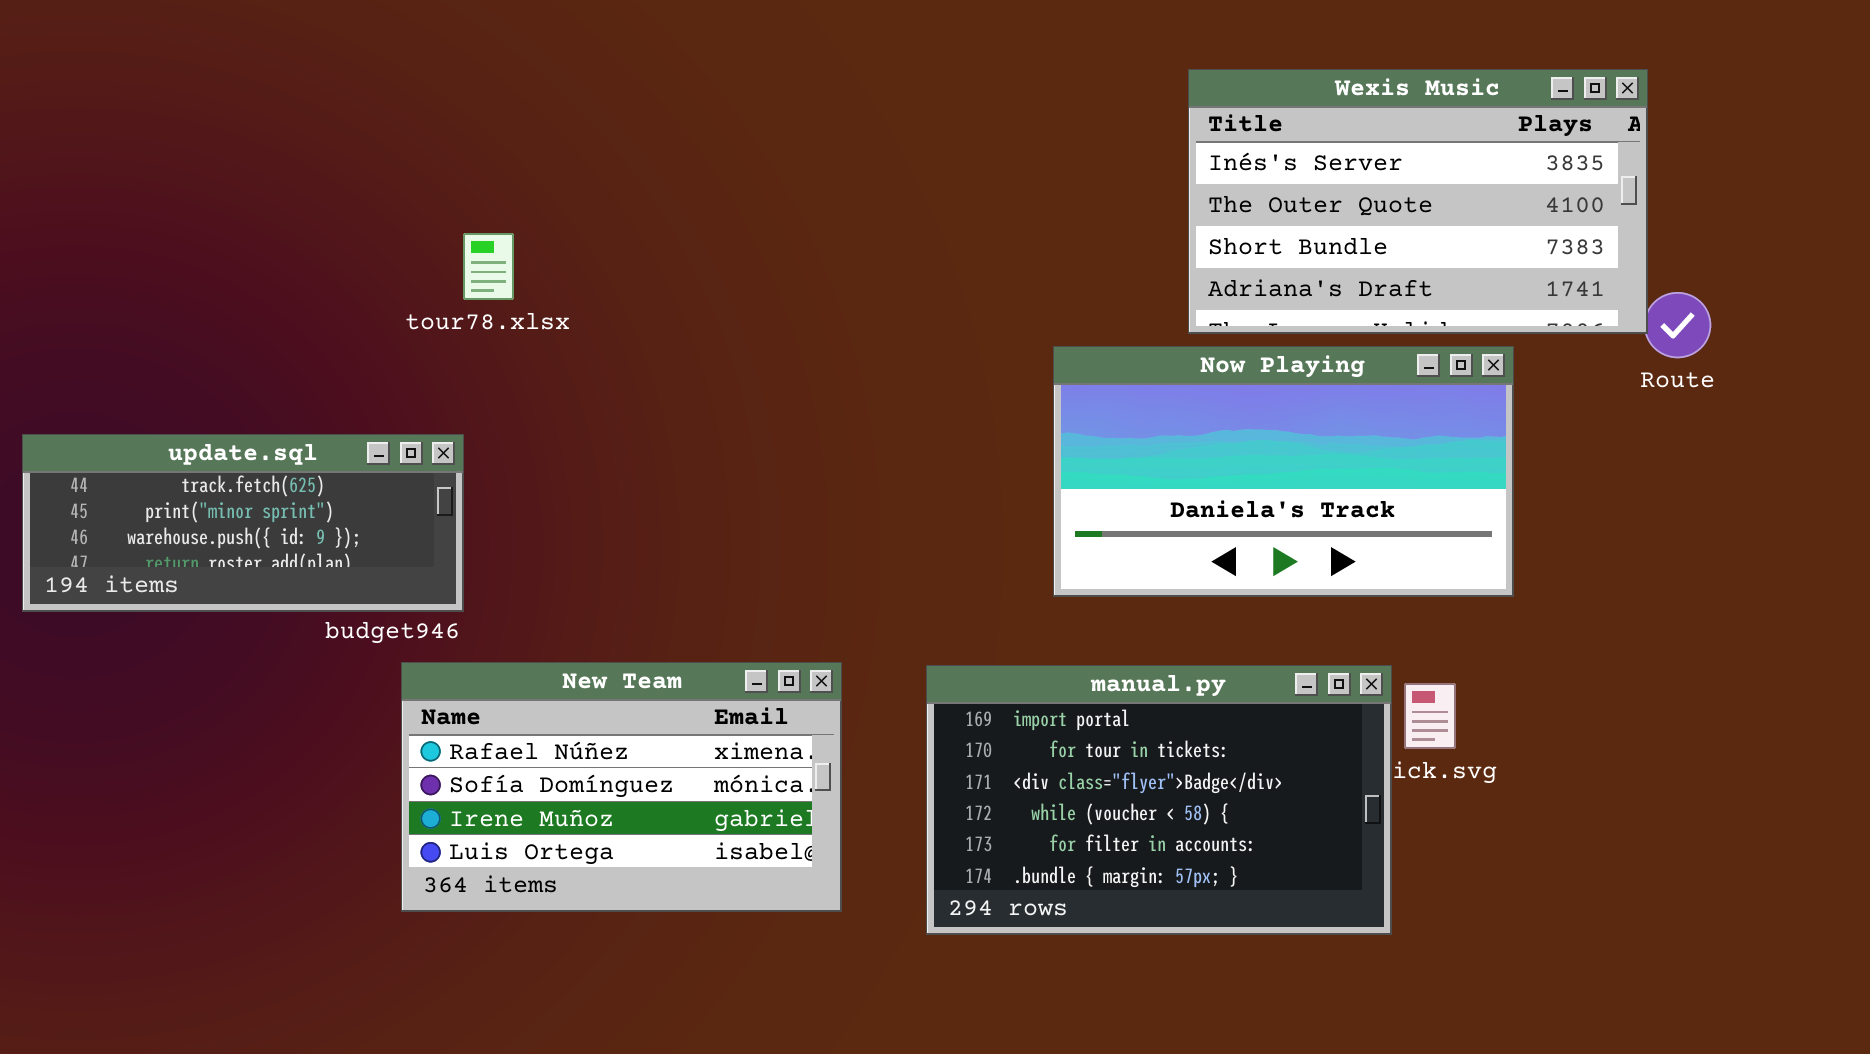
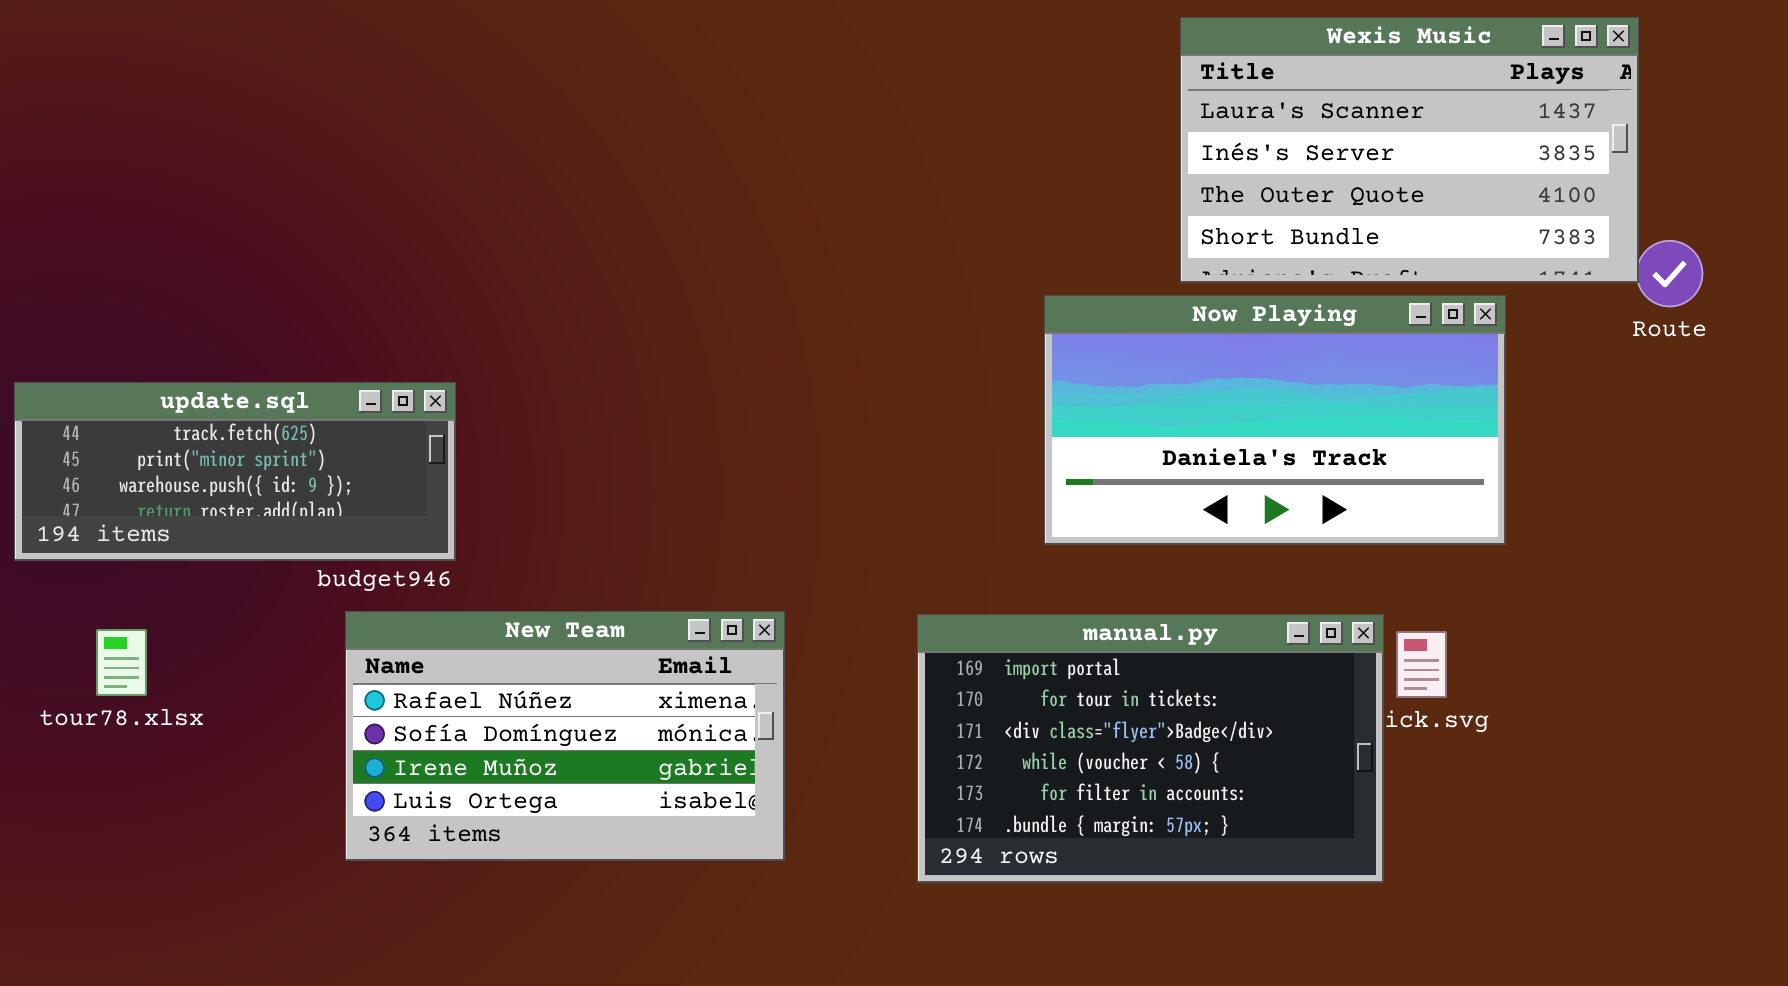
Wexis Music: [1188,69,1648,334] -> [1180,17,1639,283], scrolled up 1 row
tour78.xlsx: [463,233,514,300] -> [96,629,147,696], moved
New Team: [401,662,842,912] -> [345,611,785,861], moved

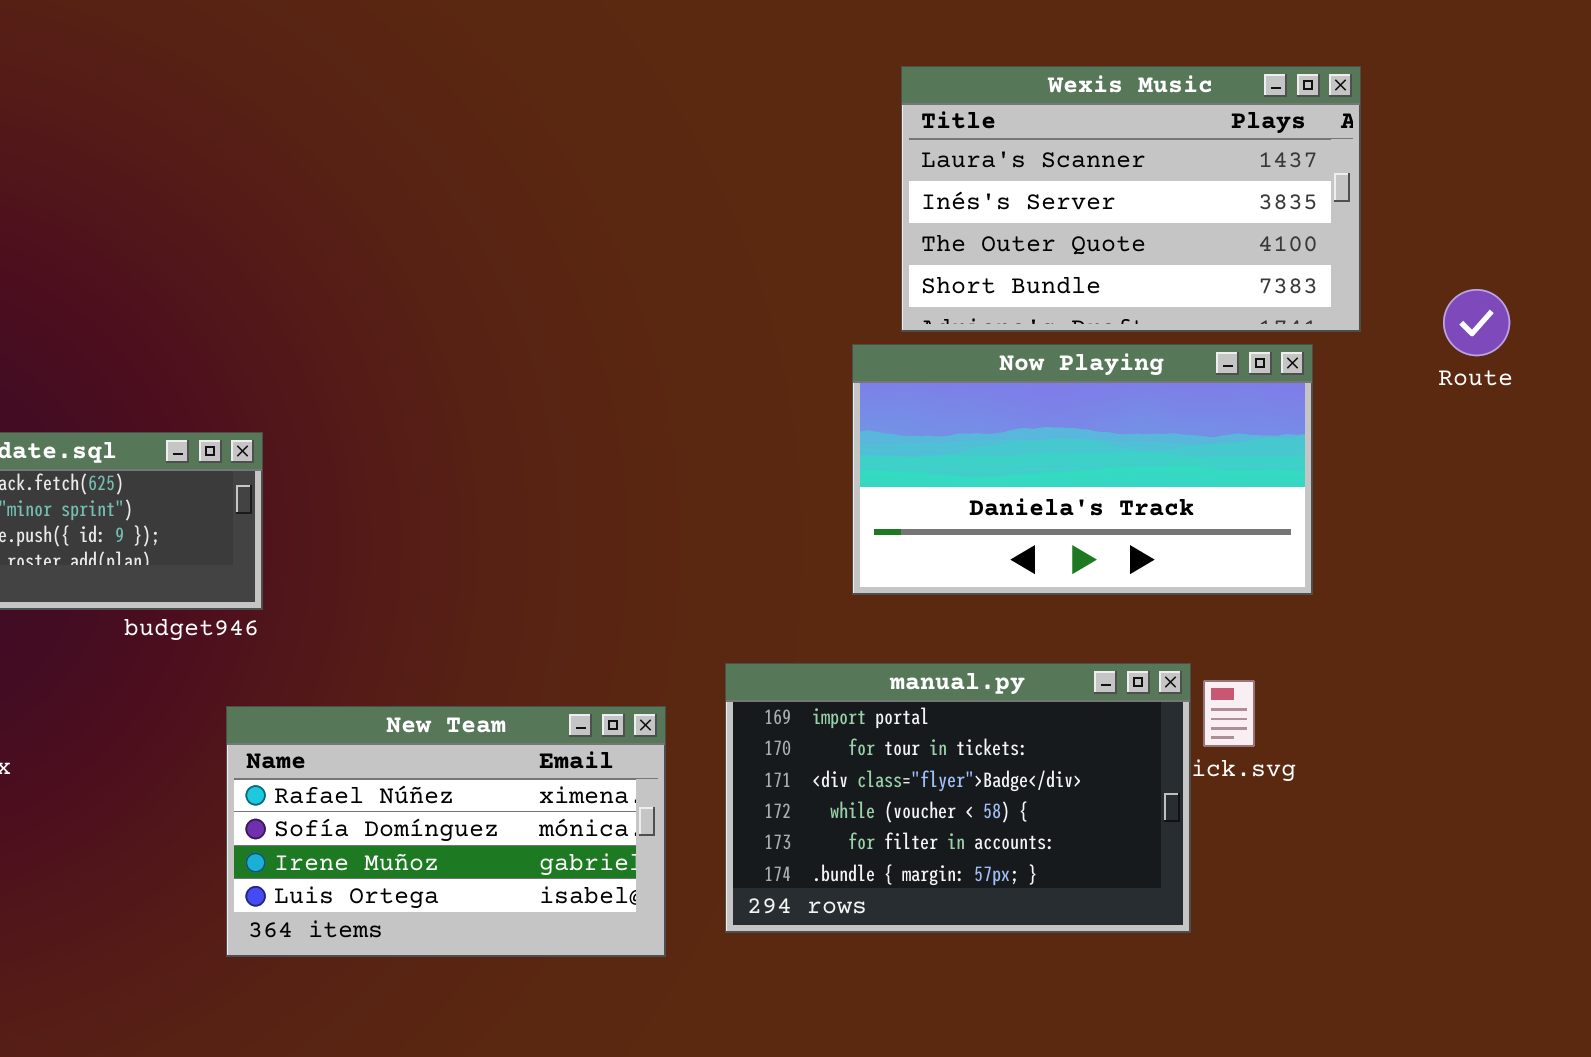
Wexis Music: [1180,17,1639,283] -> [901,66,1361,332], moved
New Team: [345,611,785,861] -> [226,706,666,957], moved

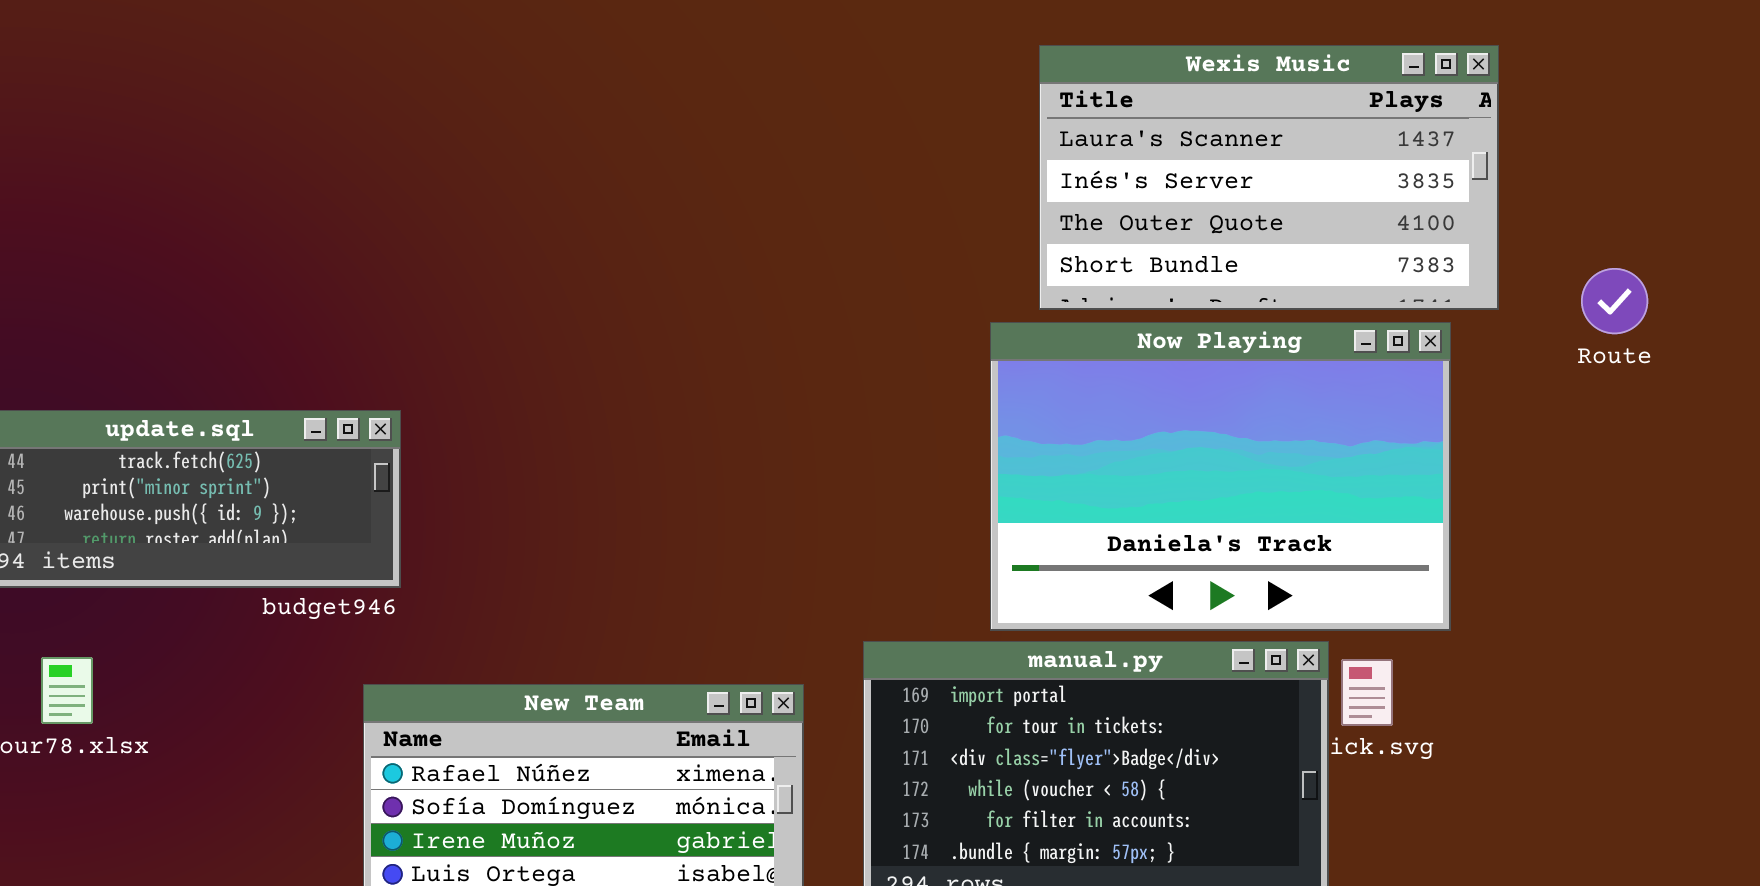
Now Playing: [852,344,1313,595] -> [990,322,1451,631], resized

